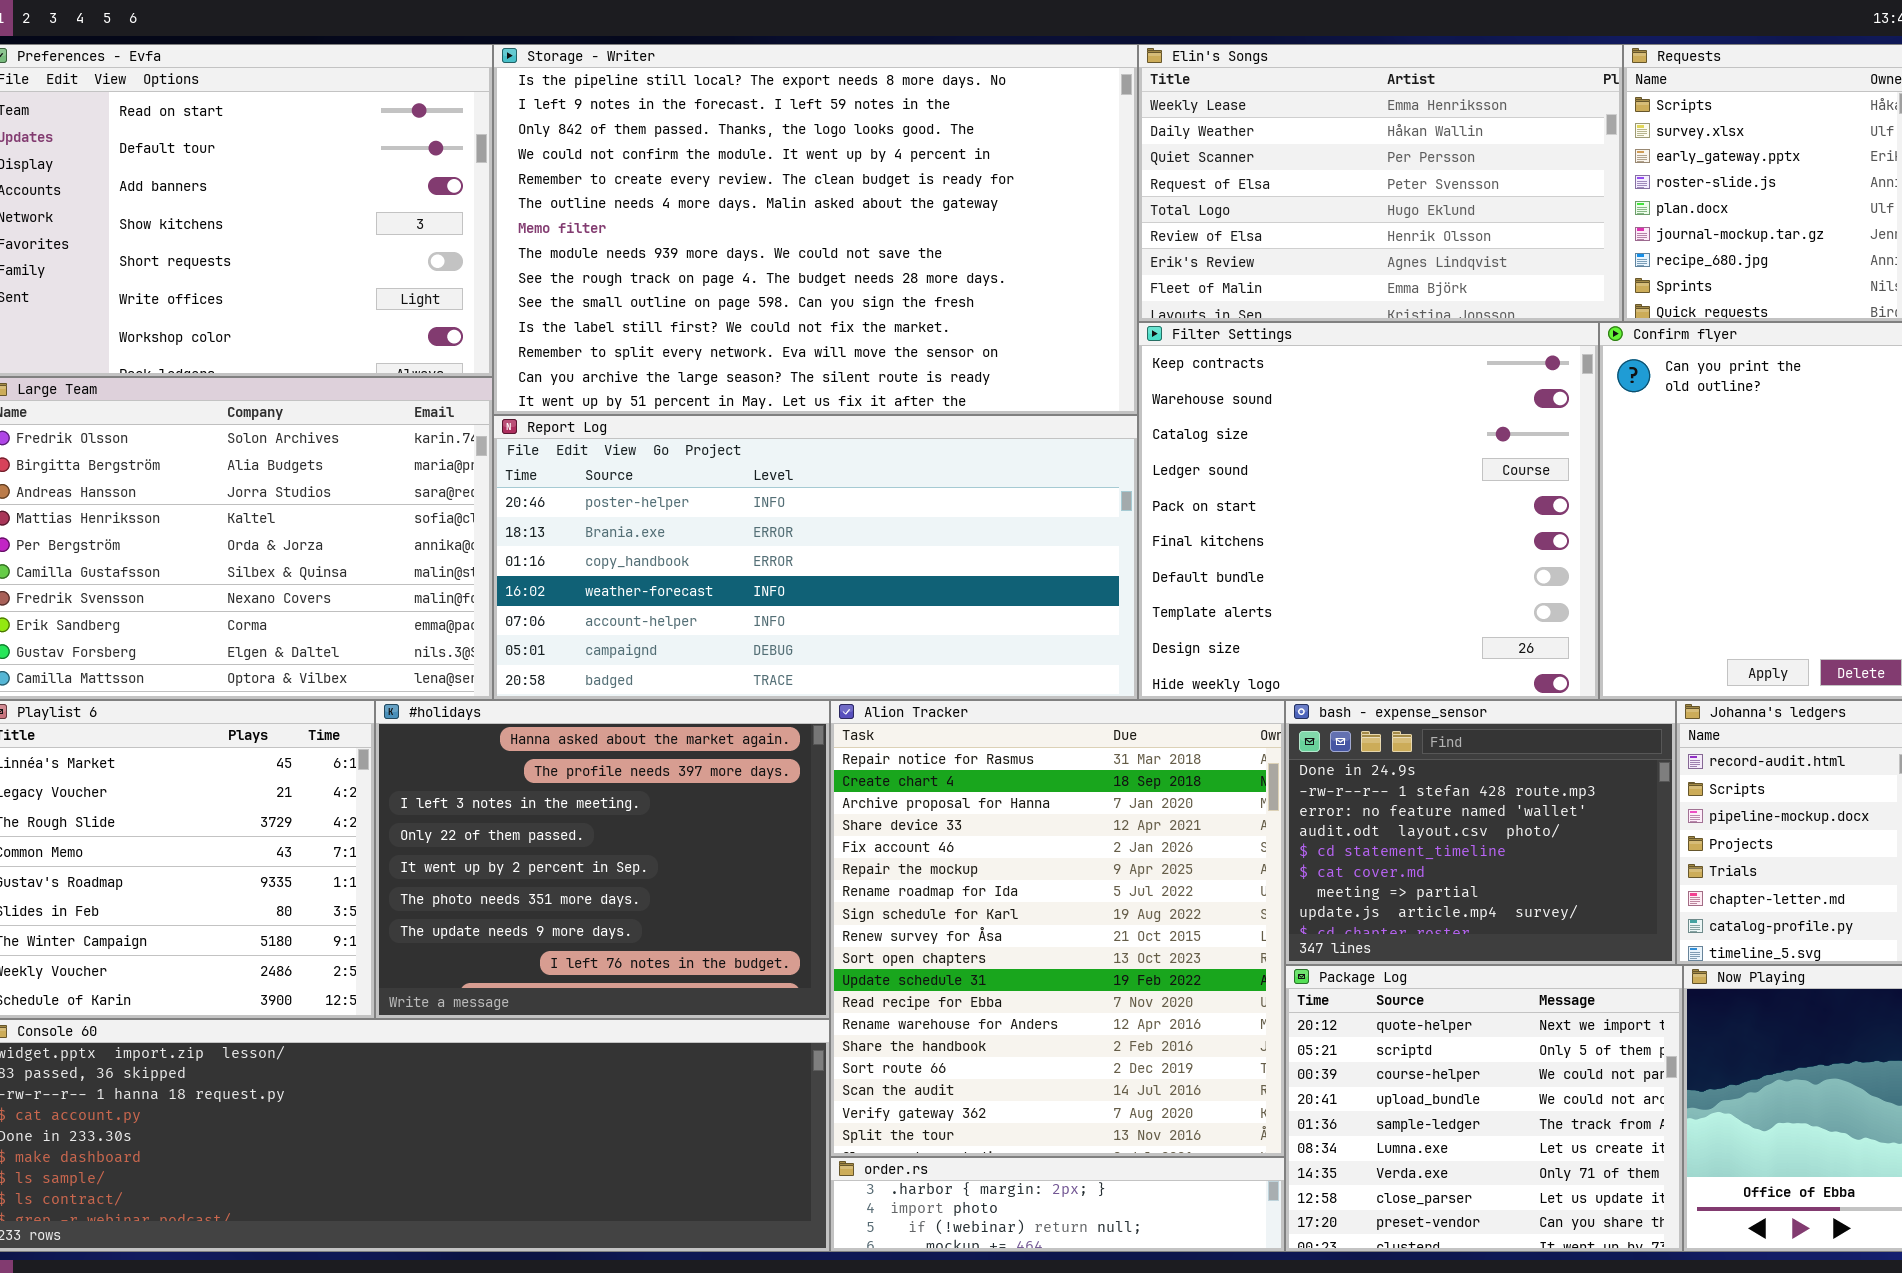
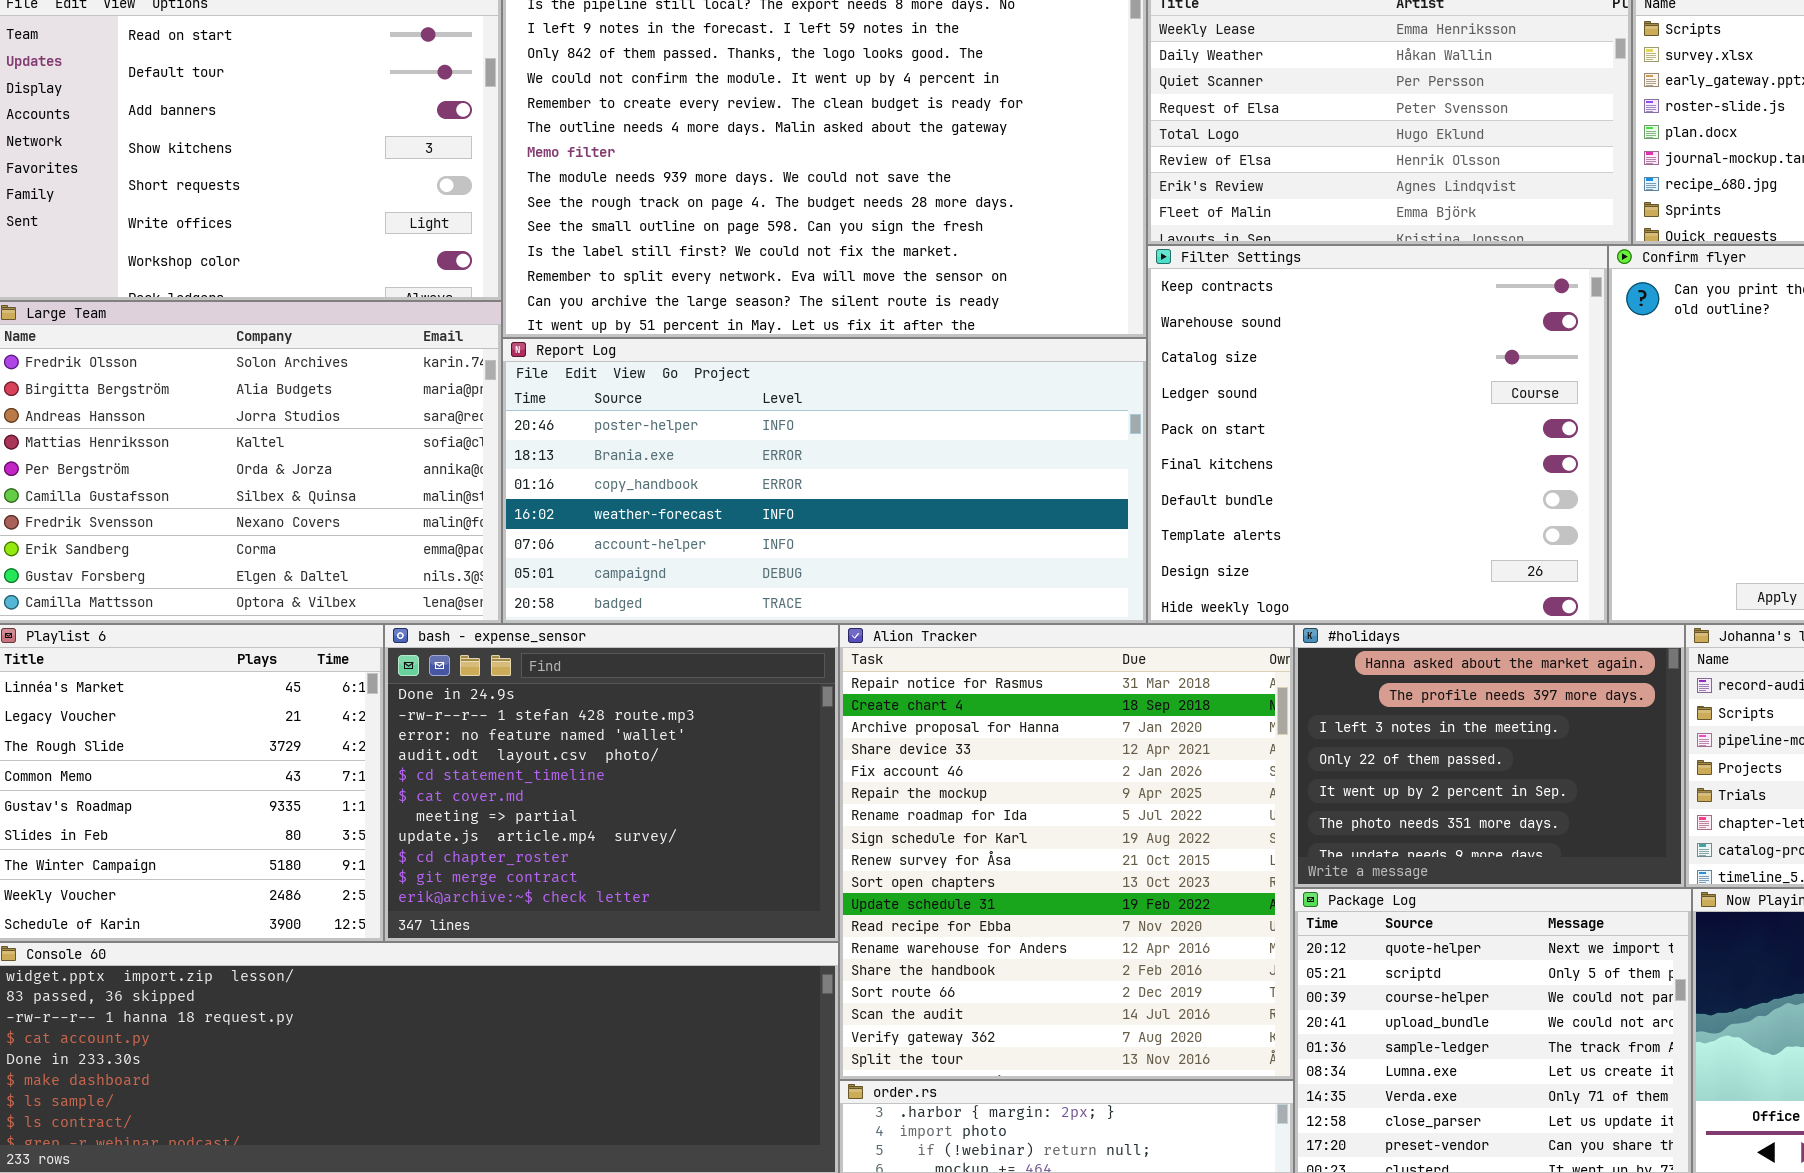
#holidays: [375,700,830,1019] -> [1294,624,1685,888], moved, resized
bash - expense_sensor: [1285,700,1676,965] -> [384,624,839,942], moved, resized

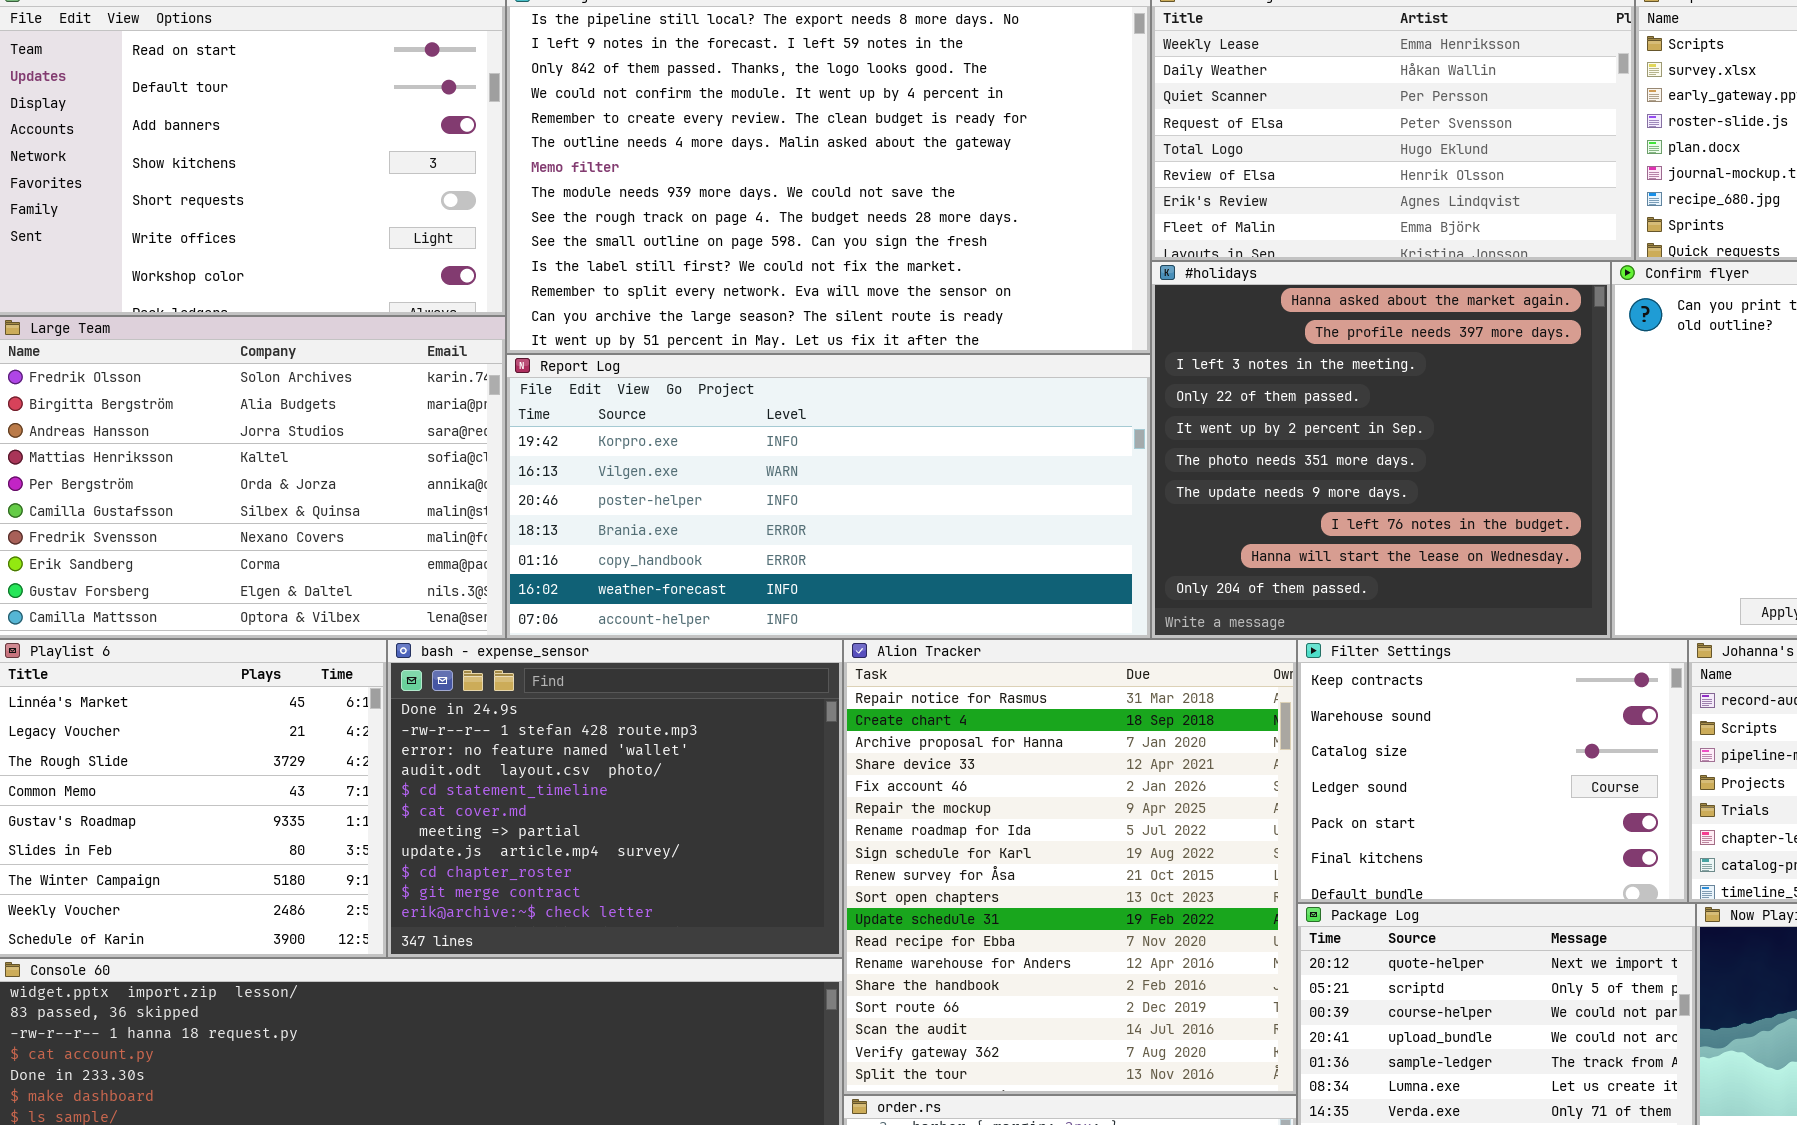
Filter Settings: [1147,245,1608,624] -> [1297,639,1688,903], moved, resized
Report Log: [502,338,1147,624] -> [506,354,1151,639], scrolled up 2 rows
#holidays: [1294,624,1685,888] -> [1151,261,1611,639], moved, resized

